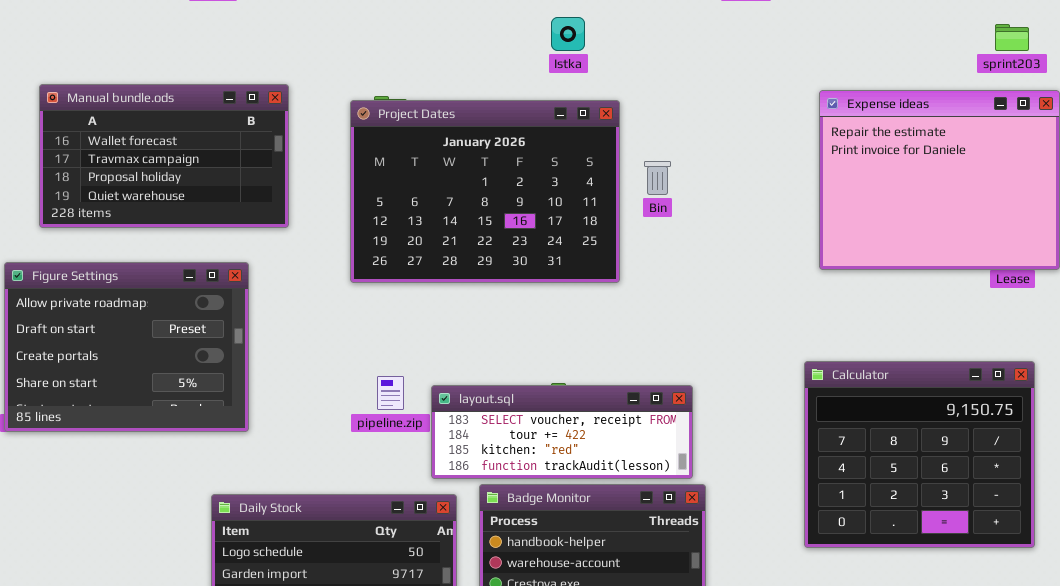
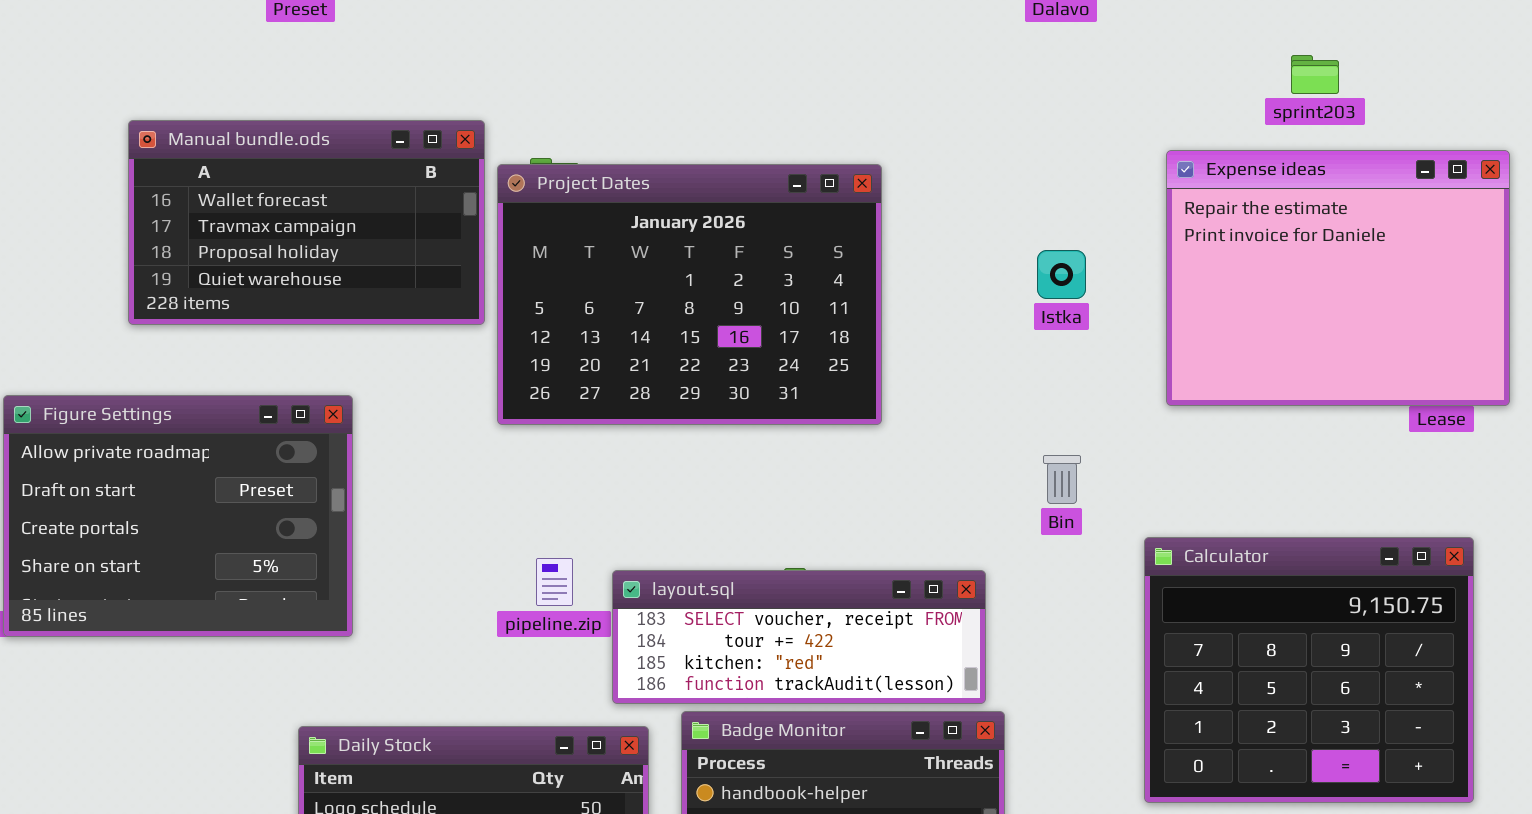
Istka: [551,17,585,51] -> [1037,250,1086,299], moved
sprint203: [995,24,1029,51] -> [1291,55,1339,94], moved
Manual bundle.ods: [39,84,289,228] -> [128,120,485,325], moved
Bin: [644,161,671,195] -> [1043,455,1081,504], moved

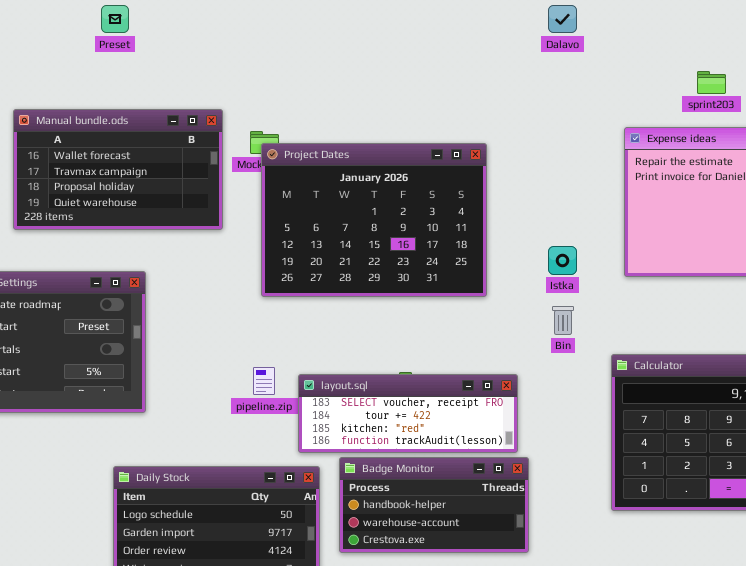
Project Dates: [497,164,882,425] -> [261,143,487,297], moved
Istka: [1037,250,1086,299] -> [548,246,577,275], moved

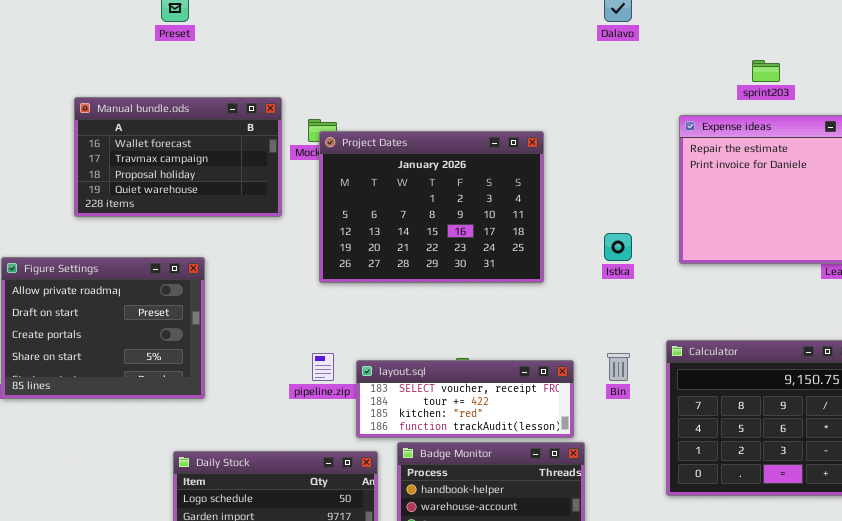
Bin: [552,306,574,335] -> [607,353,630,381], moved

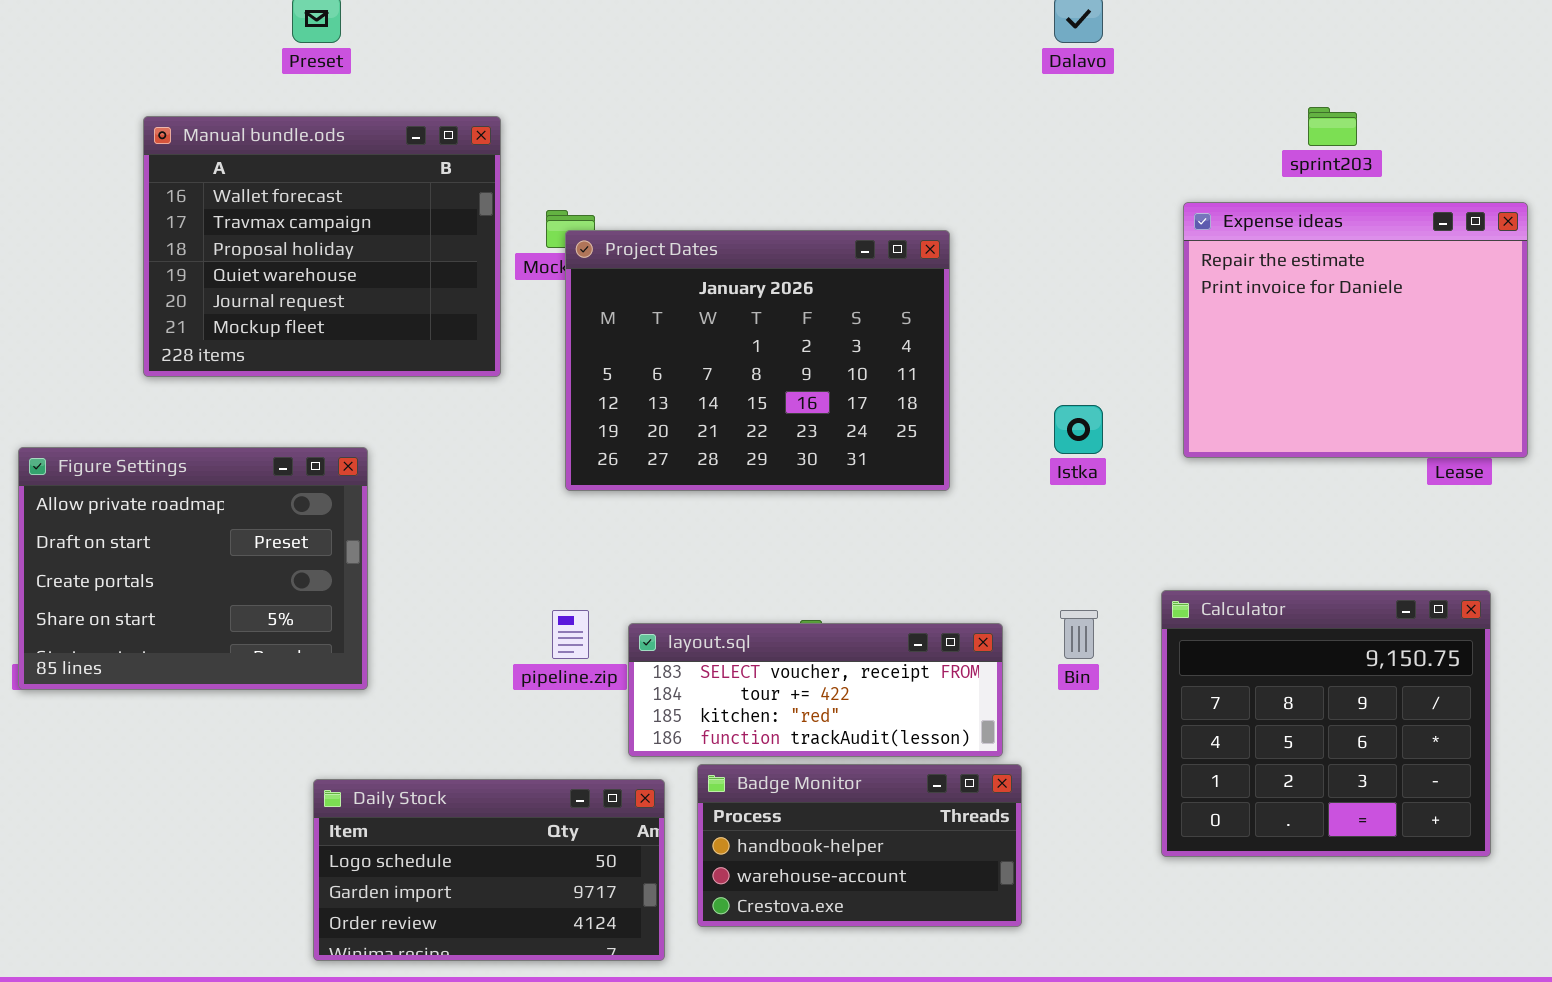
Manual bundle.ods: [74,97,282,217] -> [143,116,501,377], resized

